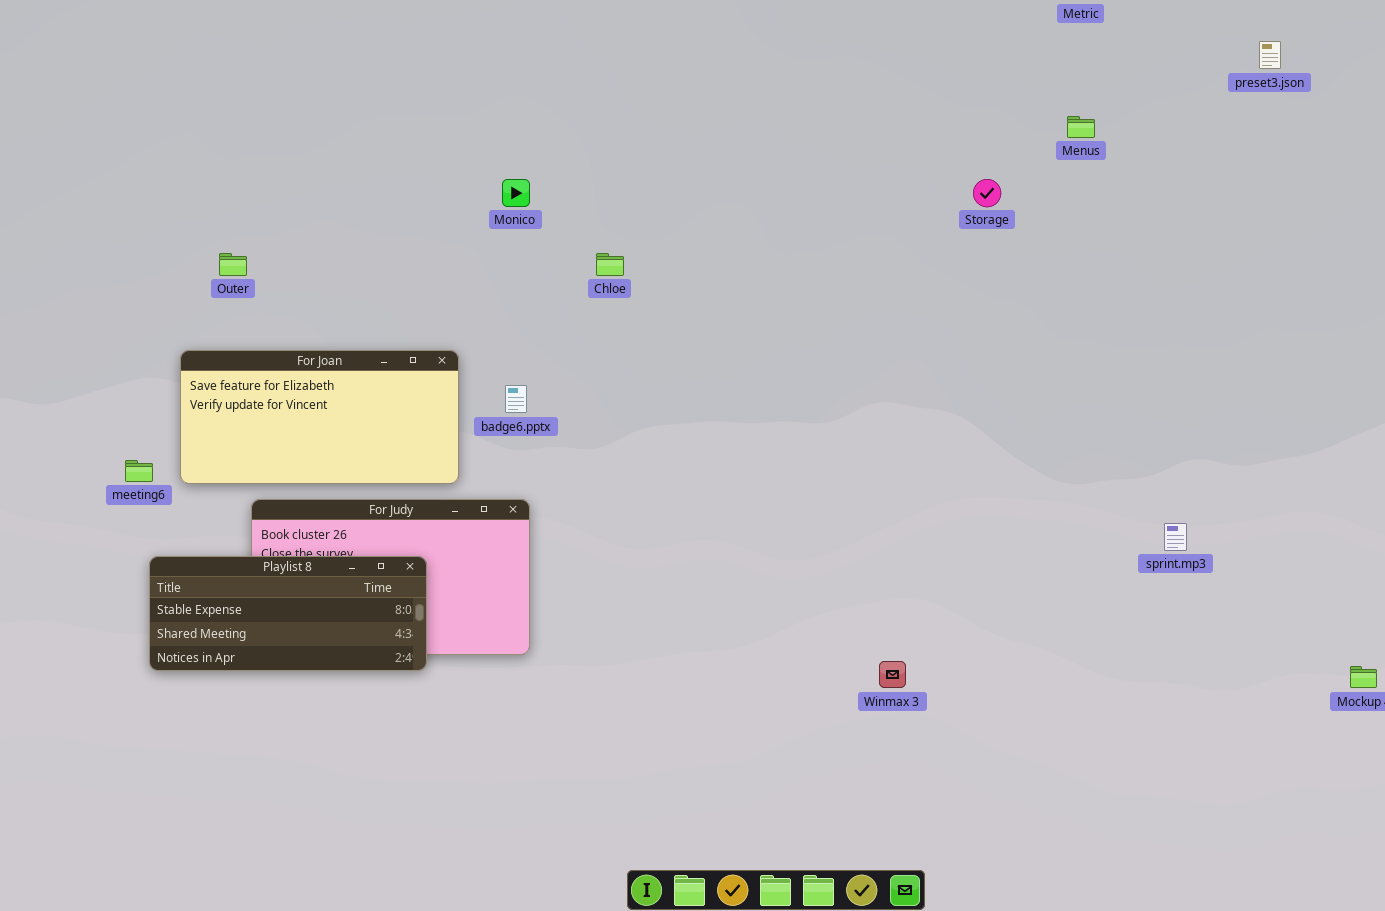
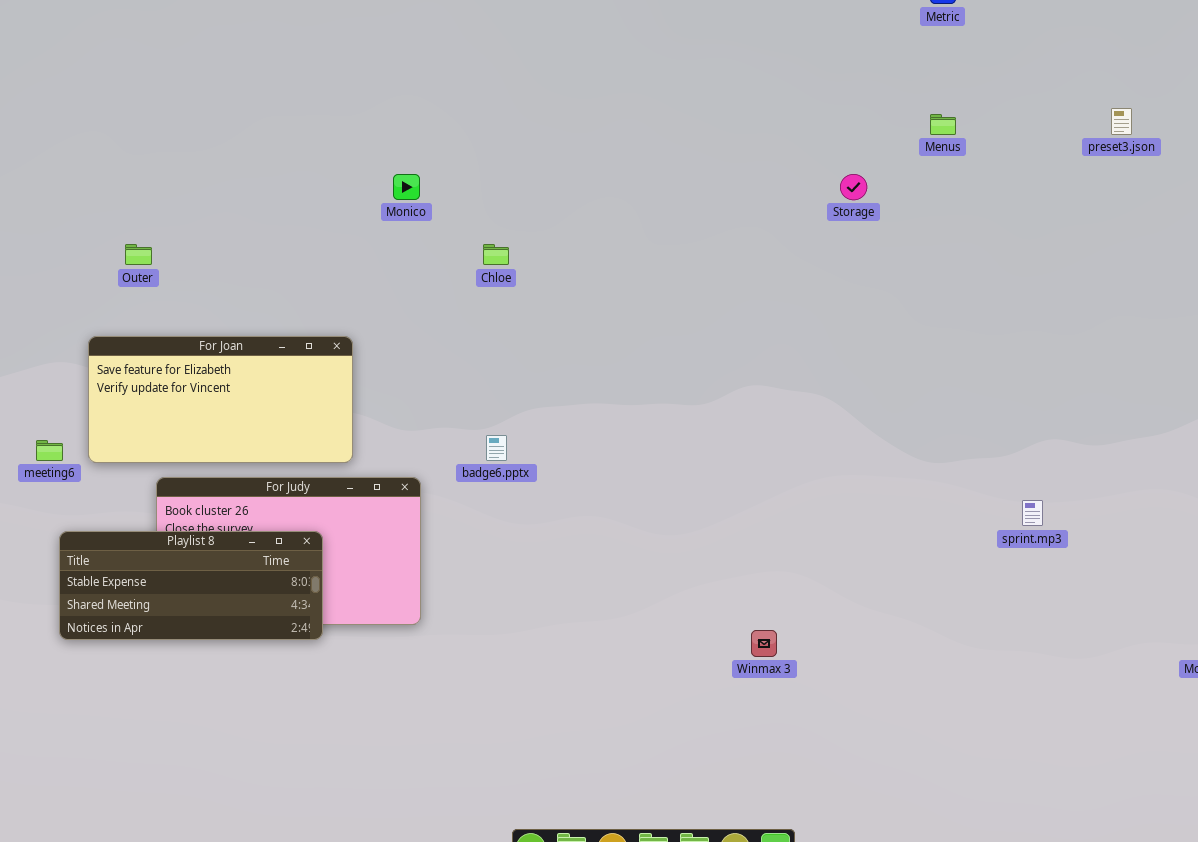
preset3.json: [1259,41,1281,69] -> [1111,108,1132,135], moved
badge6.pptx: [505,385,527,413] -> [486,435,507,461], moved

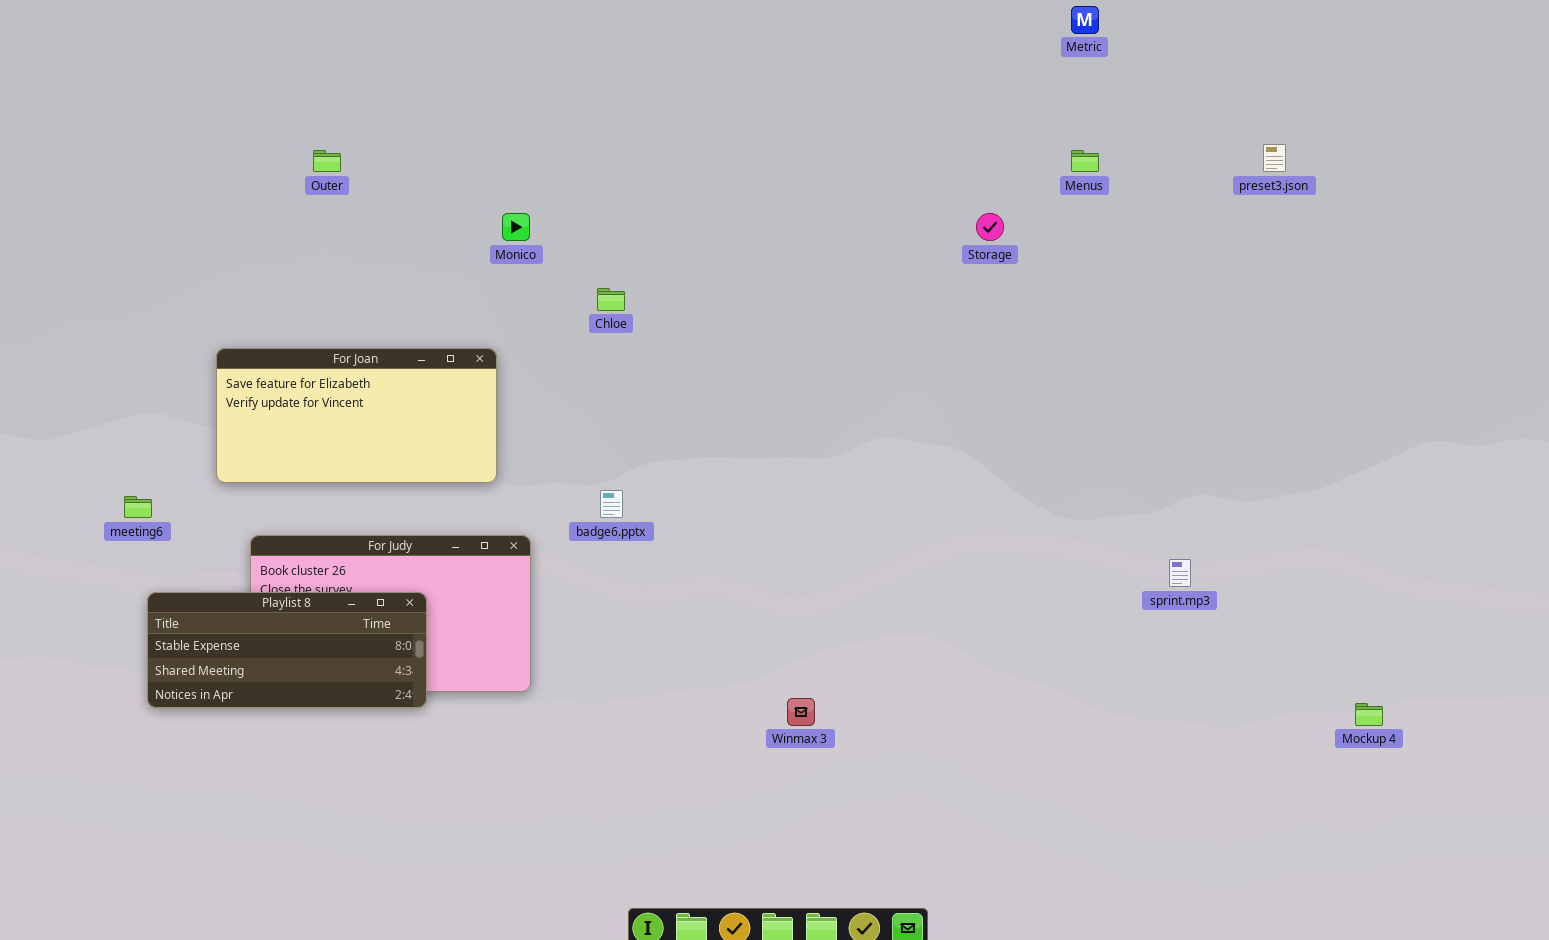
Outer: [125,244,152,265] -> [313,150,341,172], moved
For Joan: [88,336,353,463] -> [216,348,497,483], moved
Winmax 3: [751,630,777,657] -> [787,698,815,726], moved

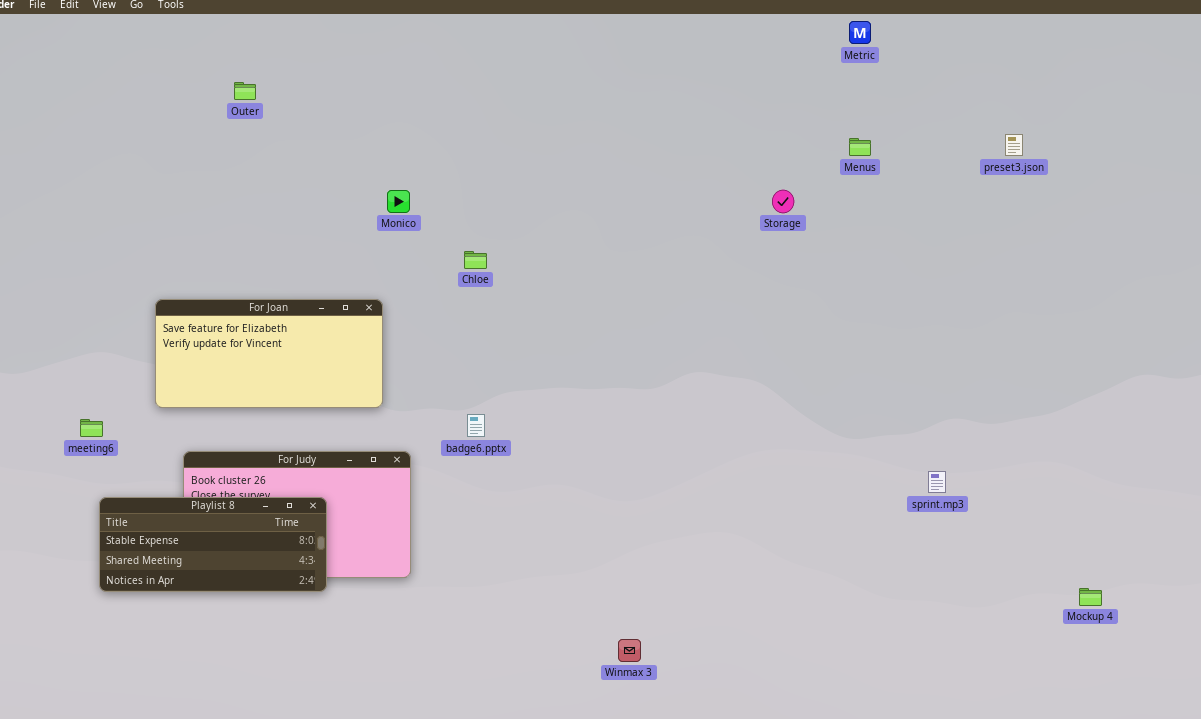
Outer: [313,150,341,172] -> [234,82,256,100], moved
Winmax 3: [787,698,815,726] -> [618,639,641,662], moved

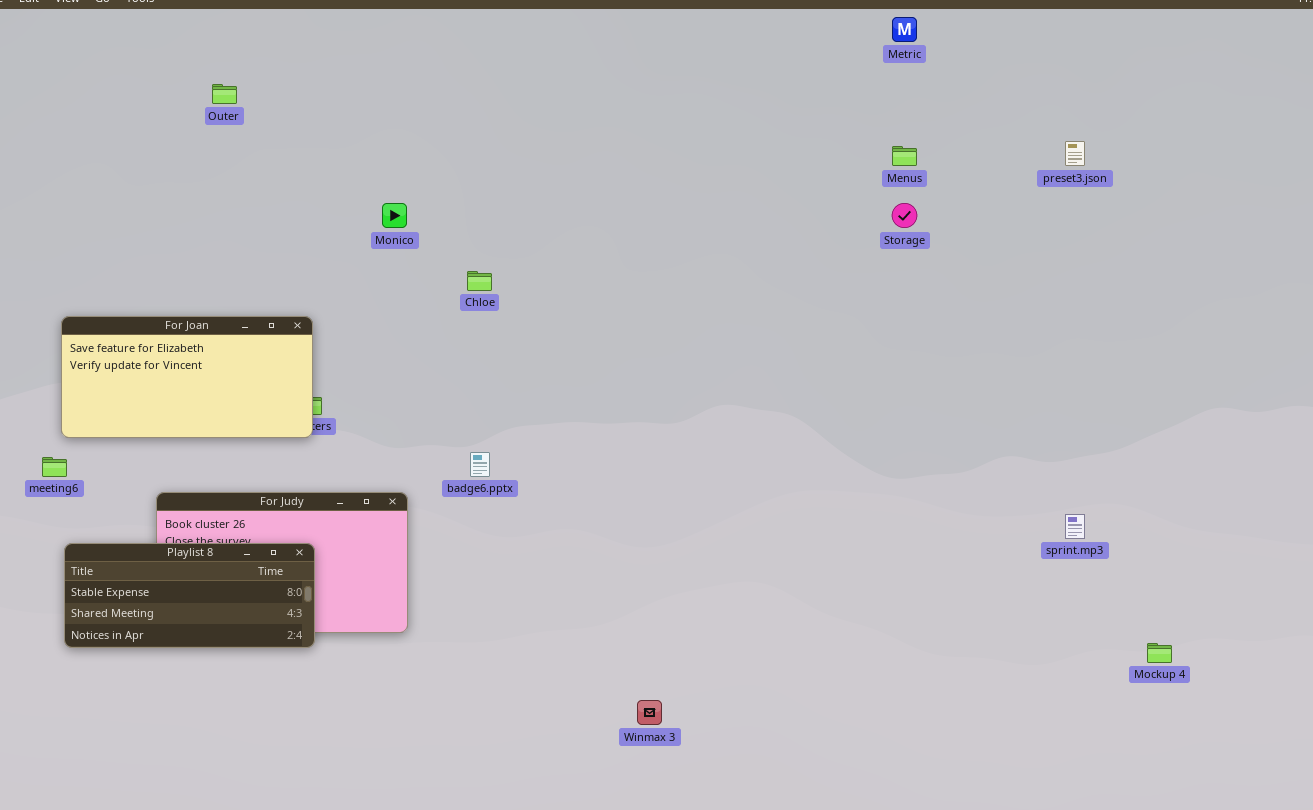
Storage: [772,190,794,213] -> [892,203,917,228], moved
For Joan: [155,299,383,408] -> [61,316,313,438], moved
sprint.mp3: [928,471,946,493] -> [1065,514,1085,539], moved

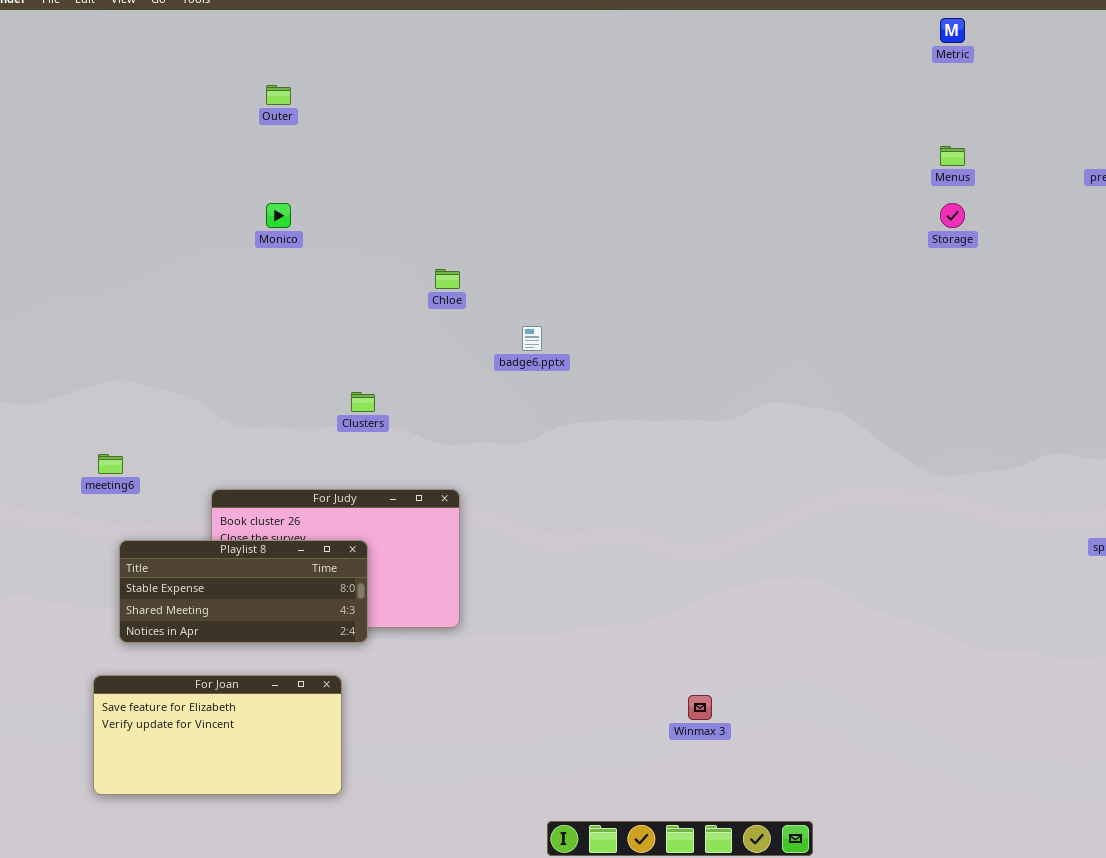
Monico: [382,203,407,228] -> [266,203,291,228], moved
Chloe: [467,271,492,291] -> [435,269,460,289], moved
For Joan: [61,316,313,438] -> [93,675,342,795], moved
badge6.pptx: [470,452,490,477] -> [522,326,542,351], moved

